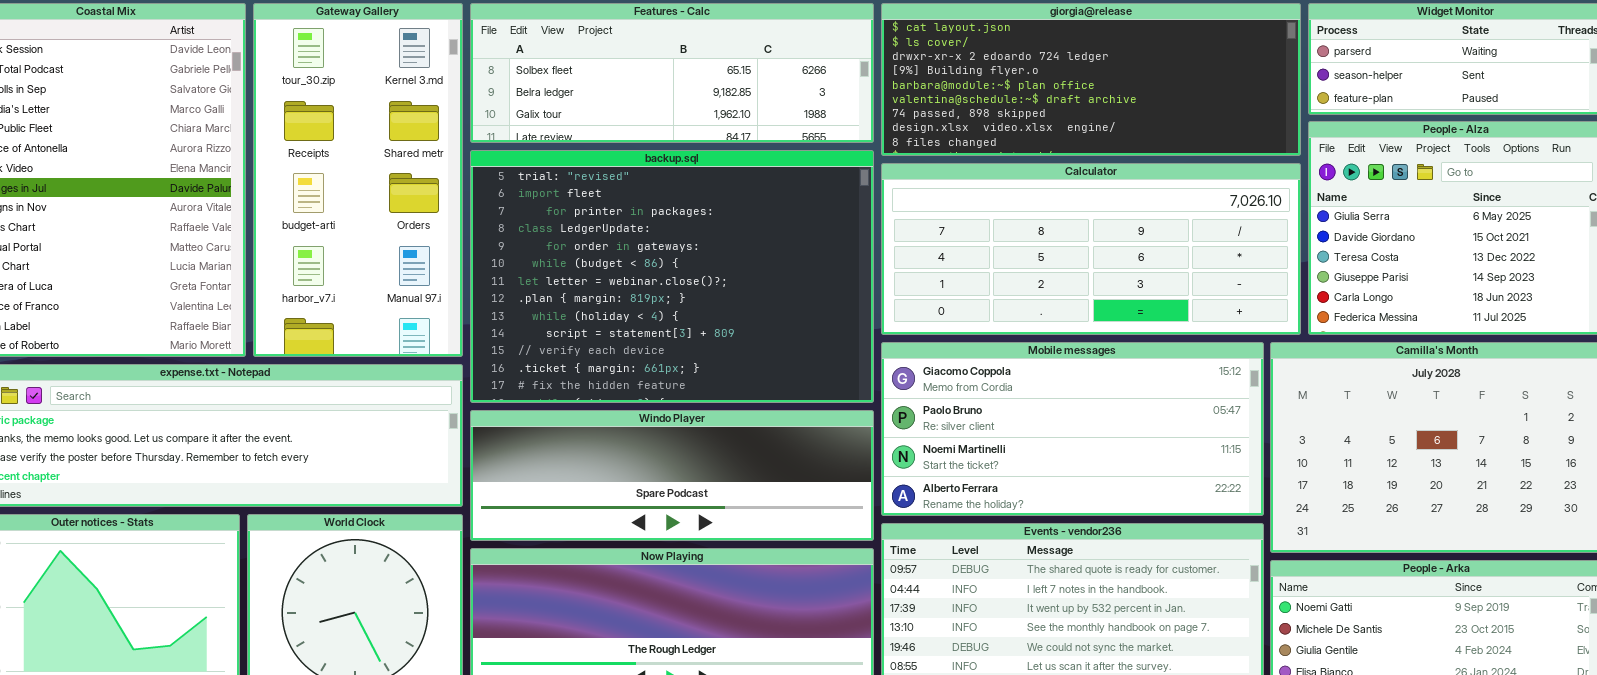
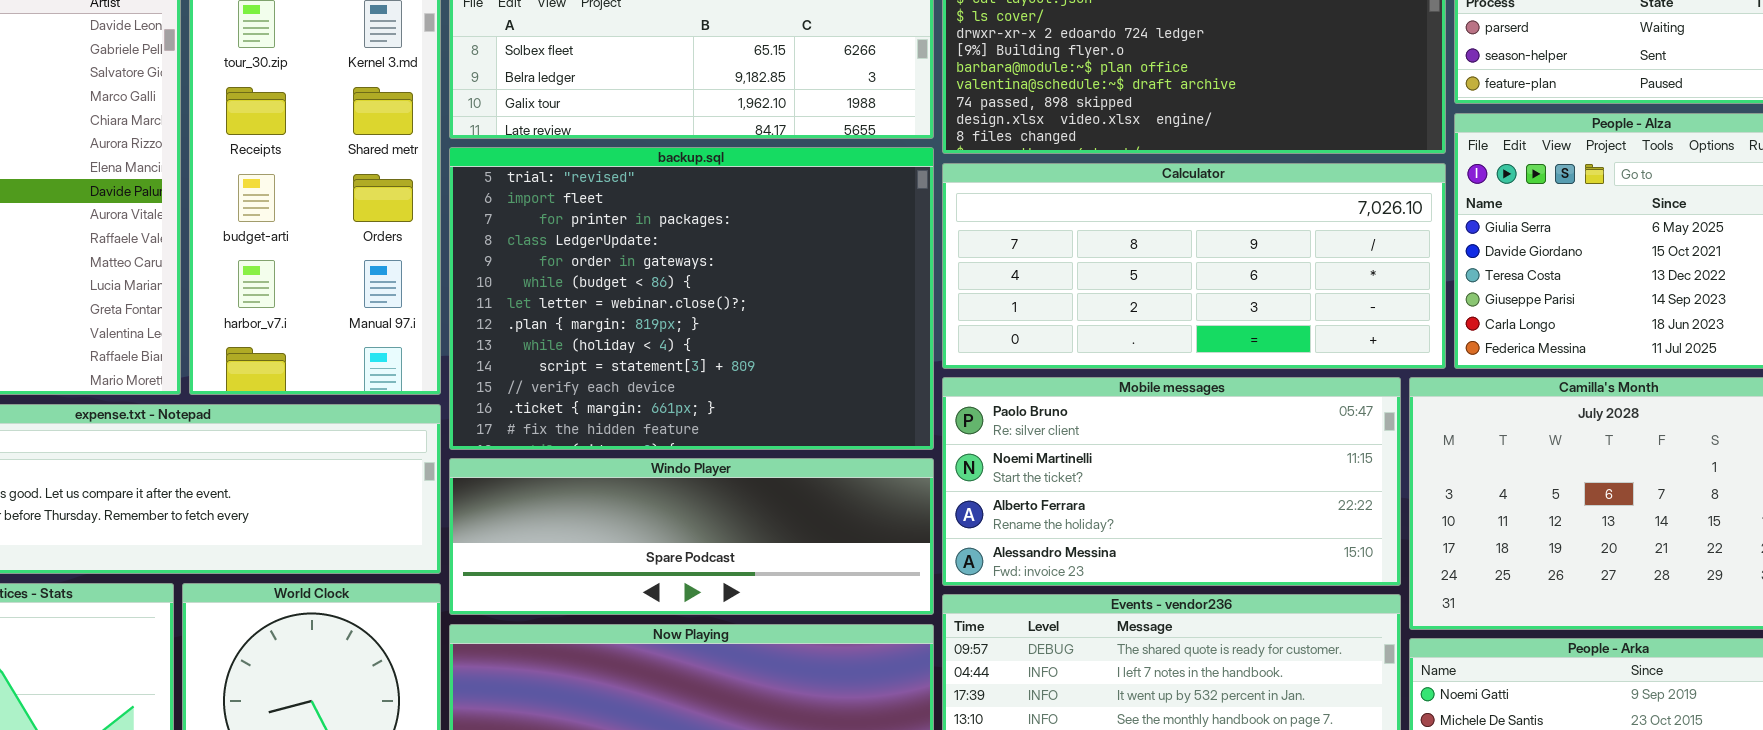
Mobile messages: [881,342,1264,516] -> [942,377,1401,586], scrolled down 1 row

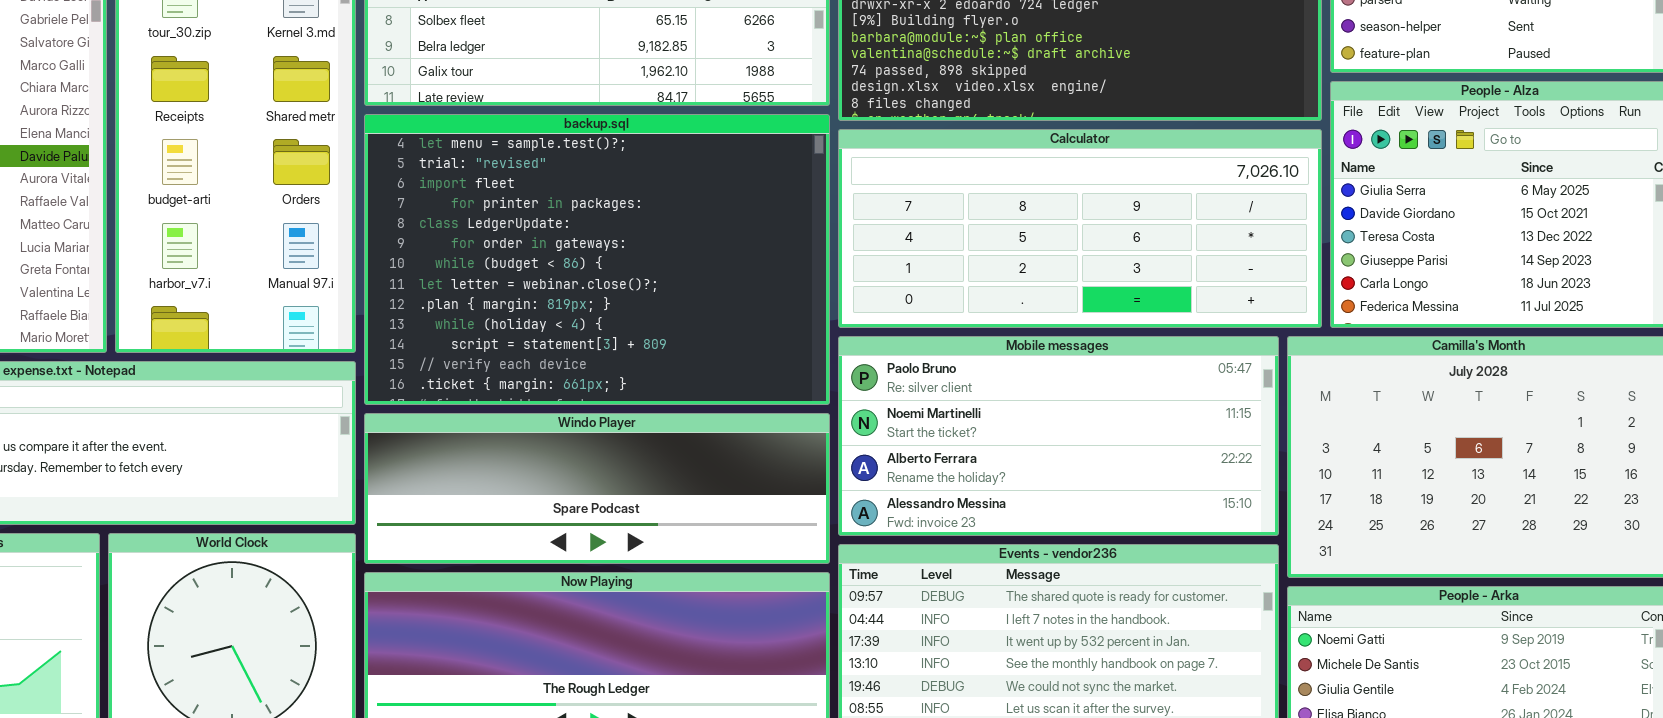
backup.sql: [449,147,934,450] -> [364,114,830,405], scrolled up 1 row

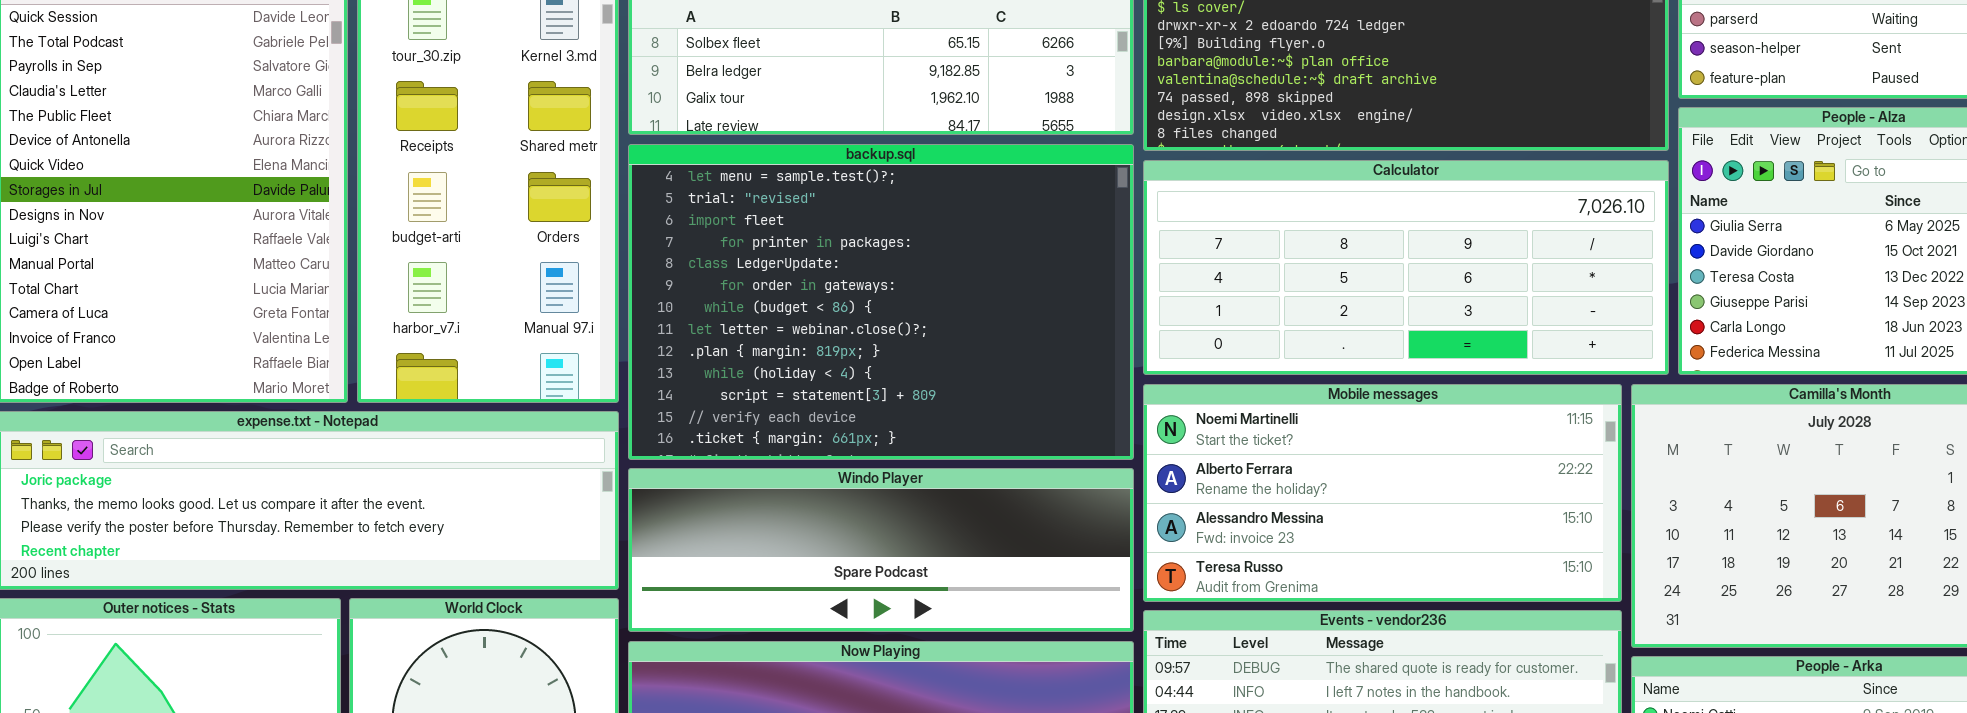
Mobile messages: [838,336,1279,536] -> [1143,384,1622,602], scrolled down 1 row

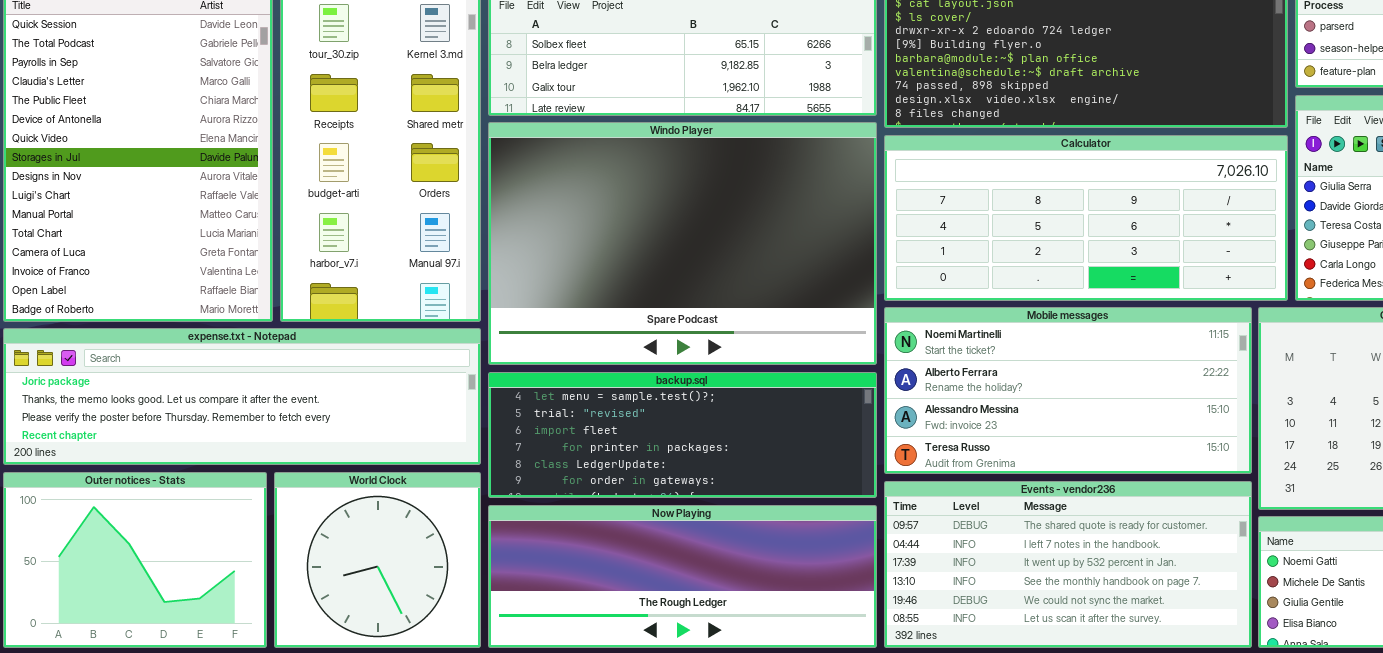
backup.sql: [628,144,1134,460] -> [488,372,877,498], moved, resized
Windo Player: [628,468,1134,632] -> [488,122,877,365], moved, resized

